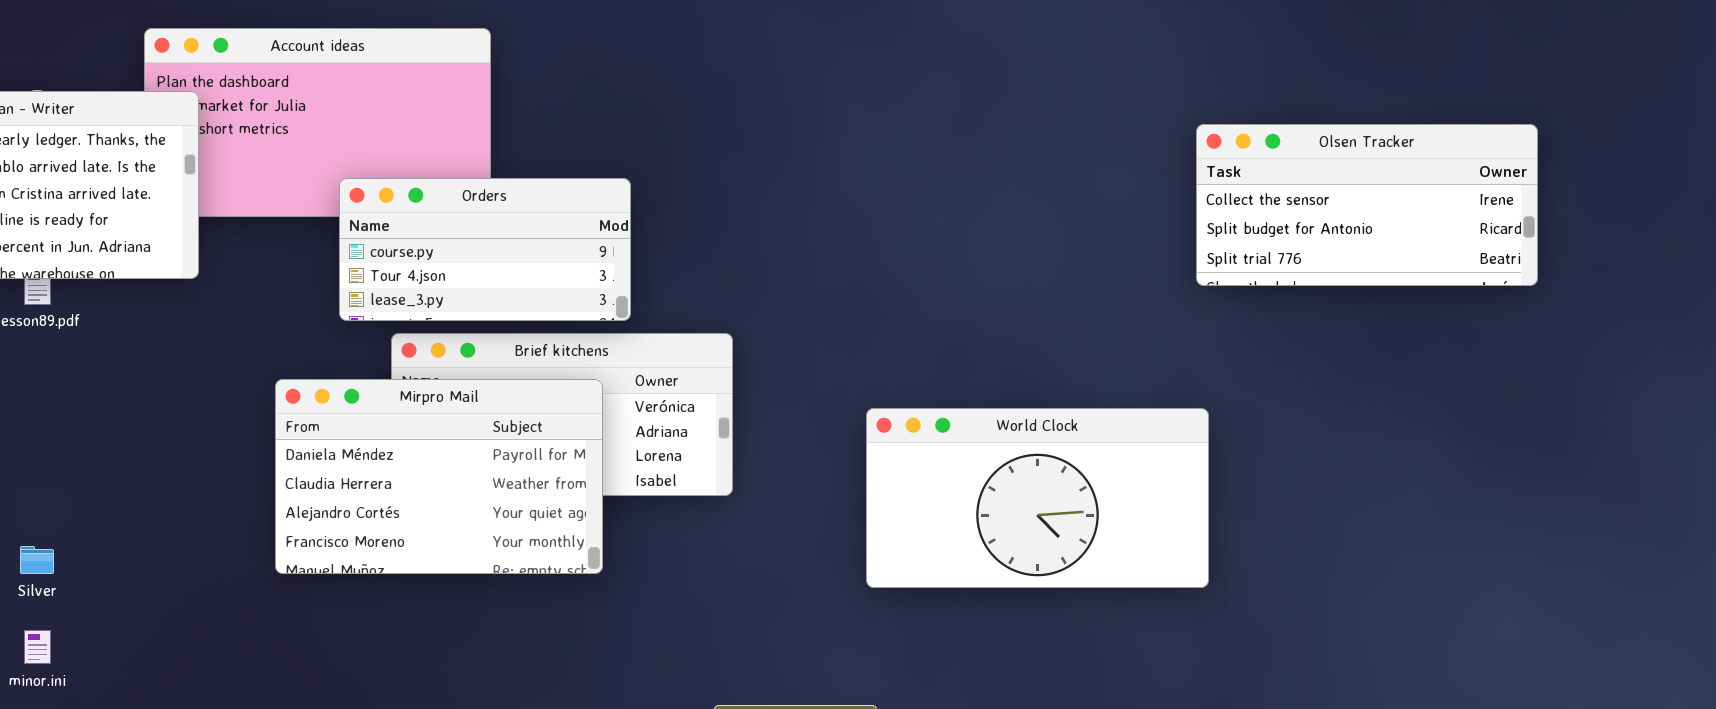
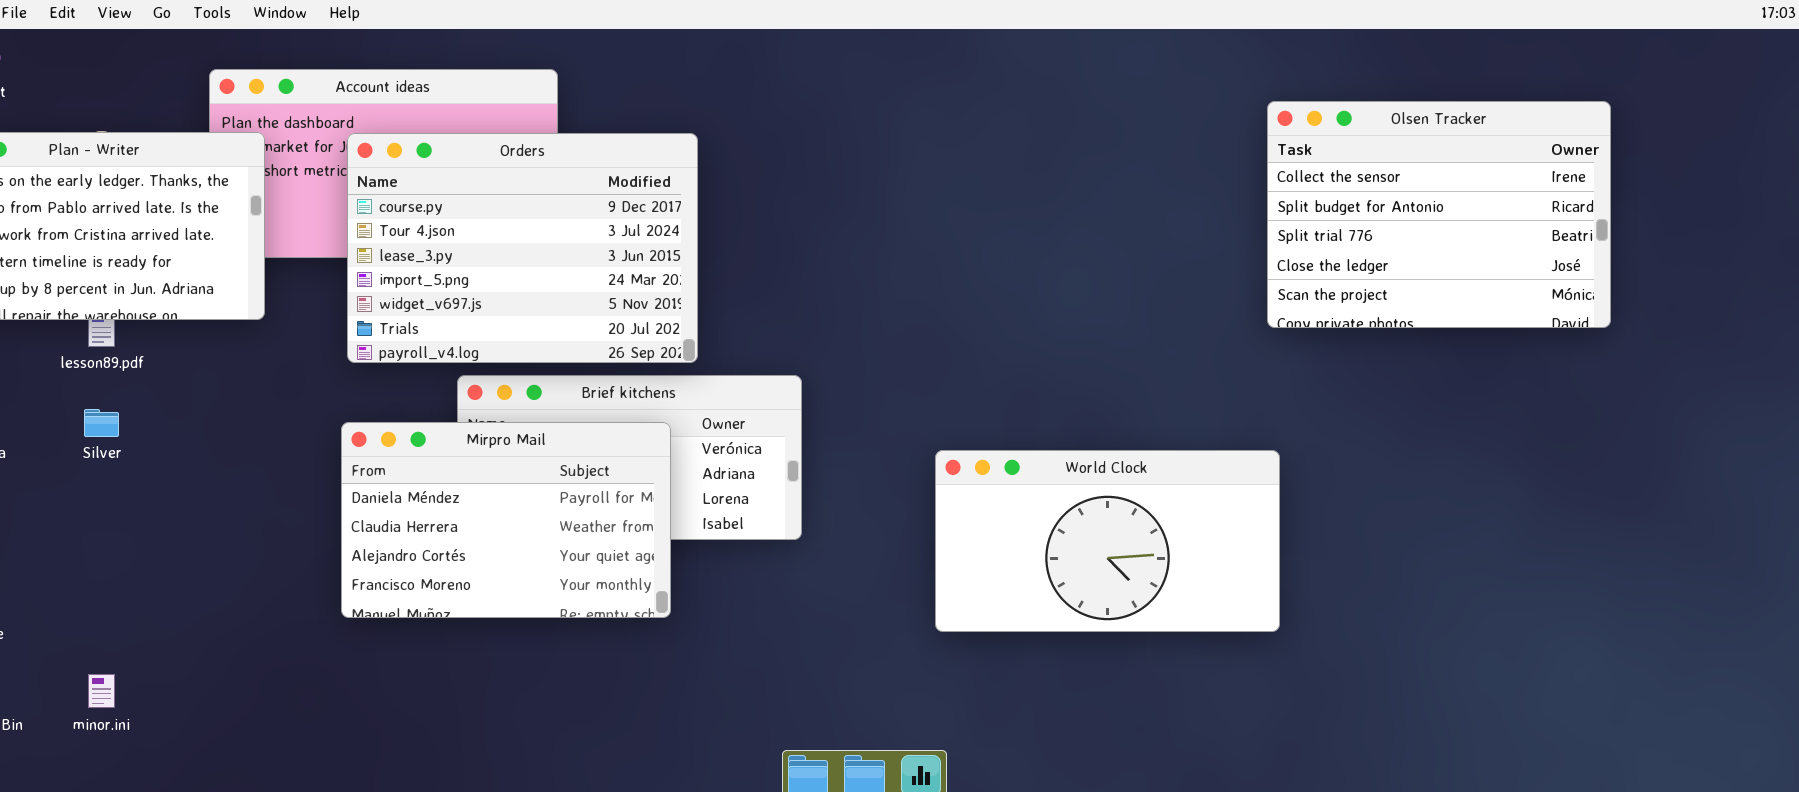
Olsen Tracker: [1196,124,1538,286] -> [1267,101,1611,328], resized
Orders: [339,178,631,321] -> [347,133,698,363], resized
Silver: [20,546,54,574] -> [84,409,119,437], moved

